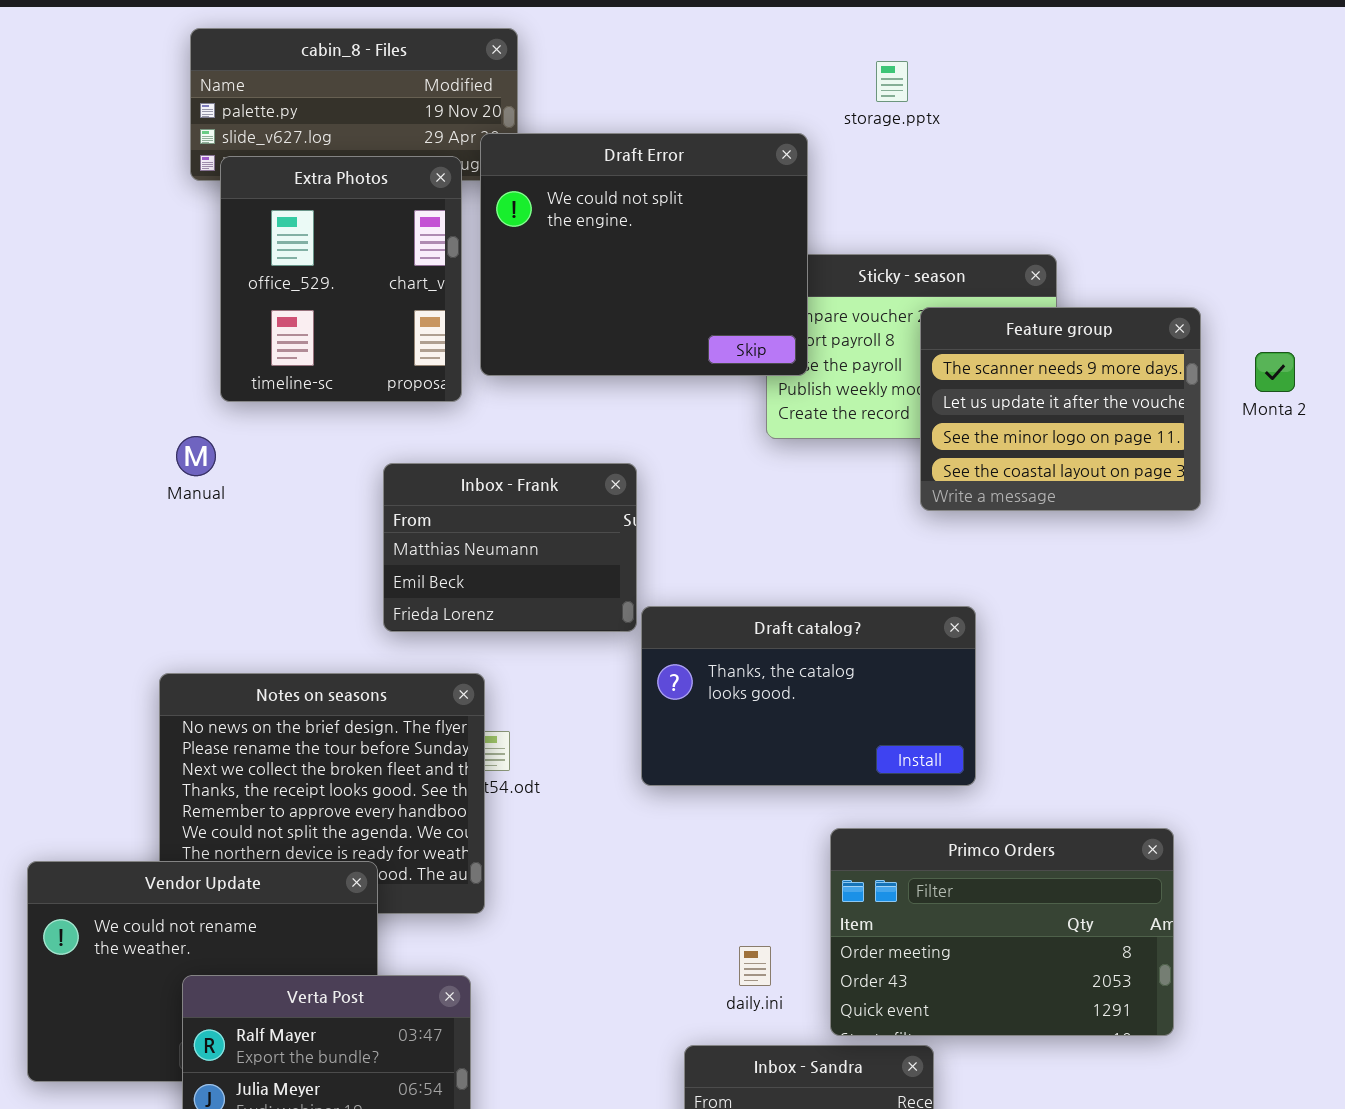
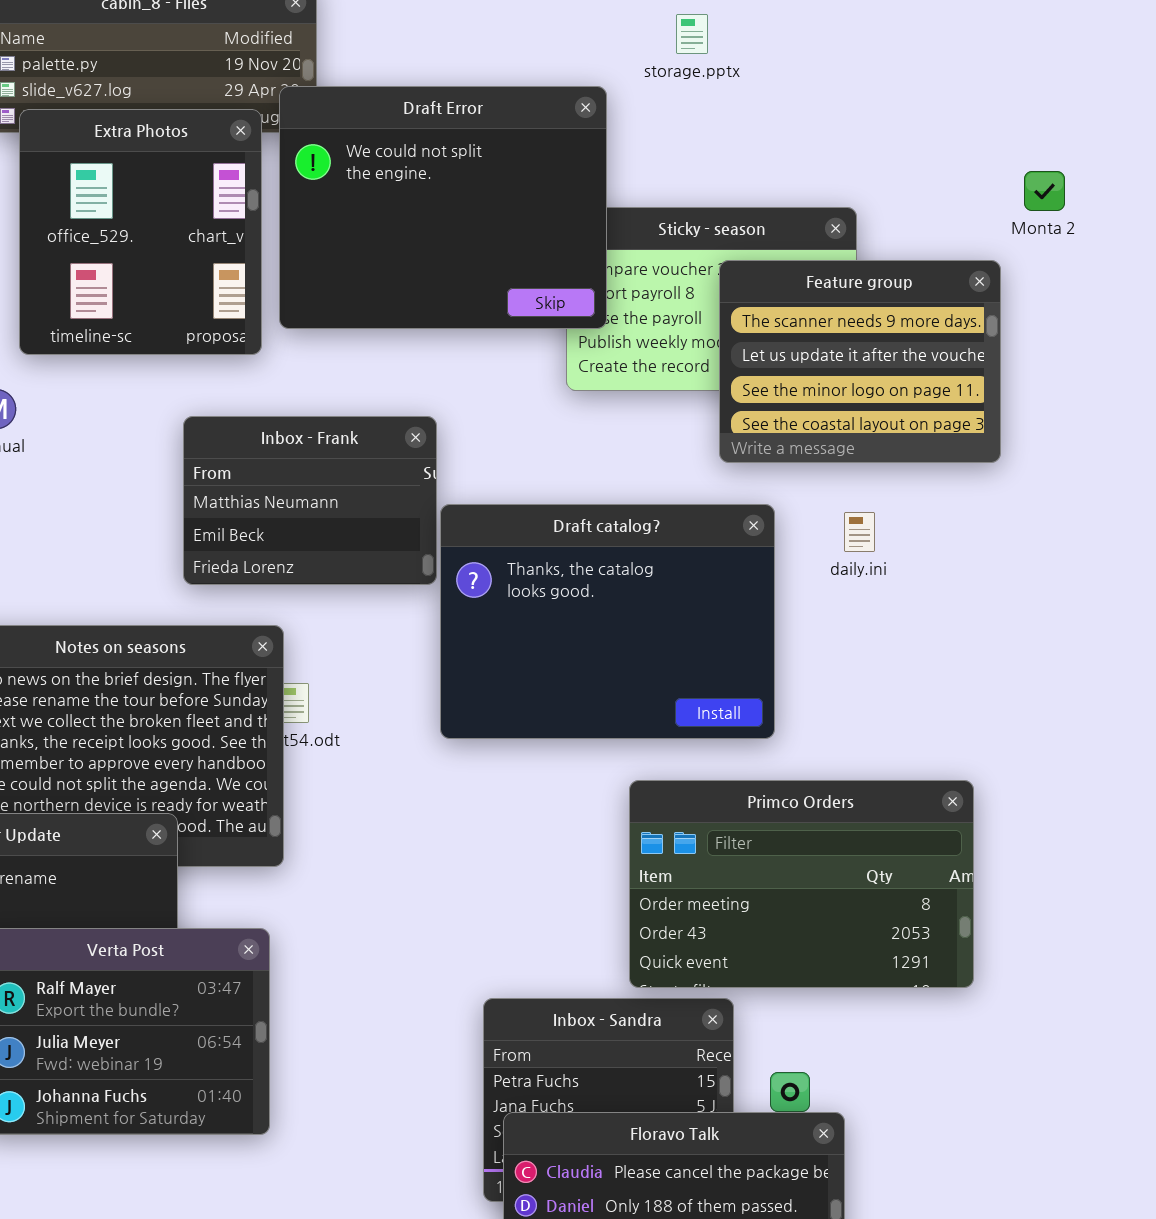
Monta 2: [1255,352,1295,392] -> [1024,171,1065,211], moved
Draft catalog?: [641,606,976,786] -> [440,504,775,739], resized
daily.ini: [739,946,771,986] -> [844,512,875,552], moved

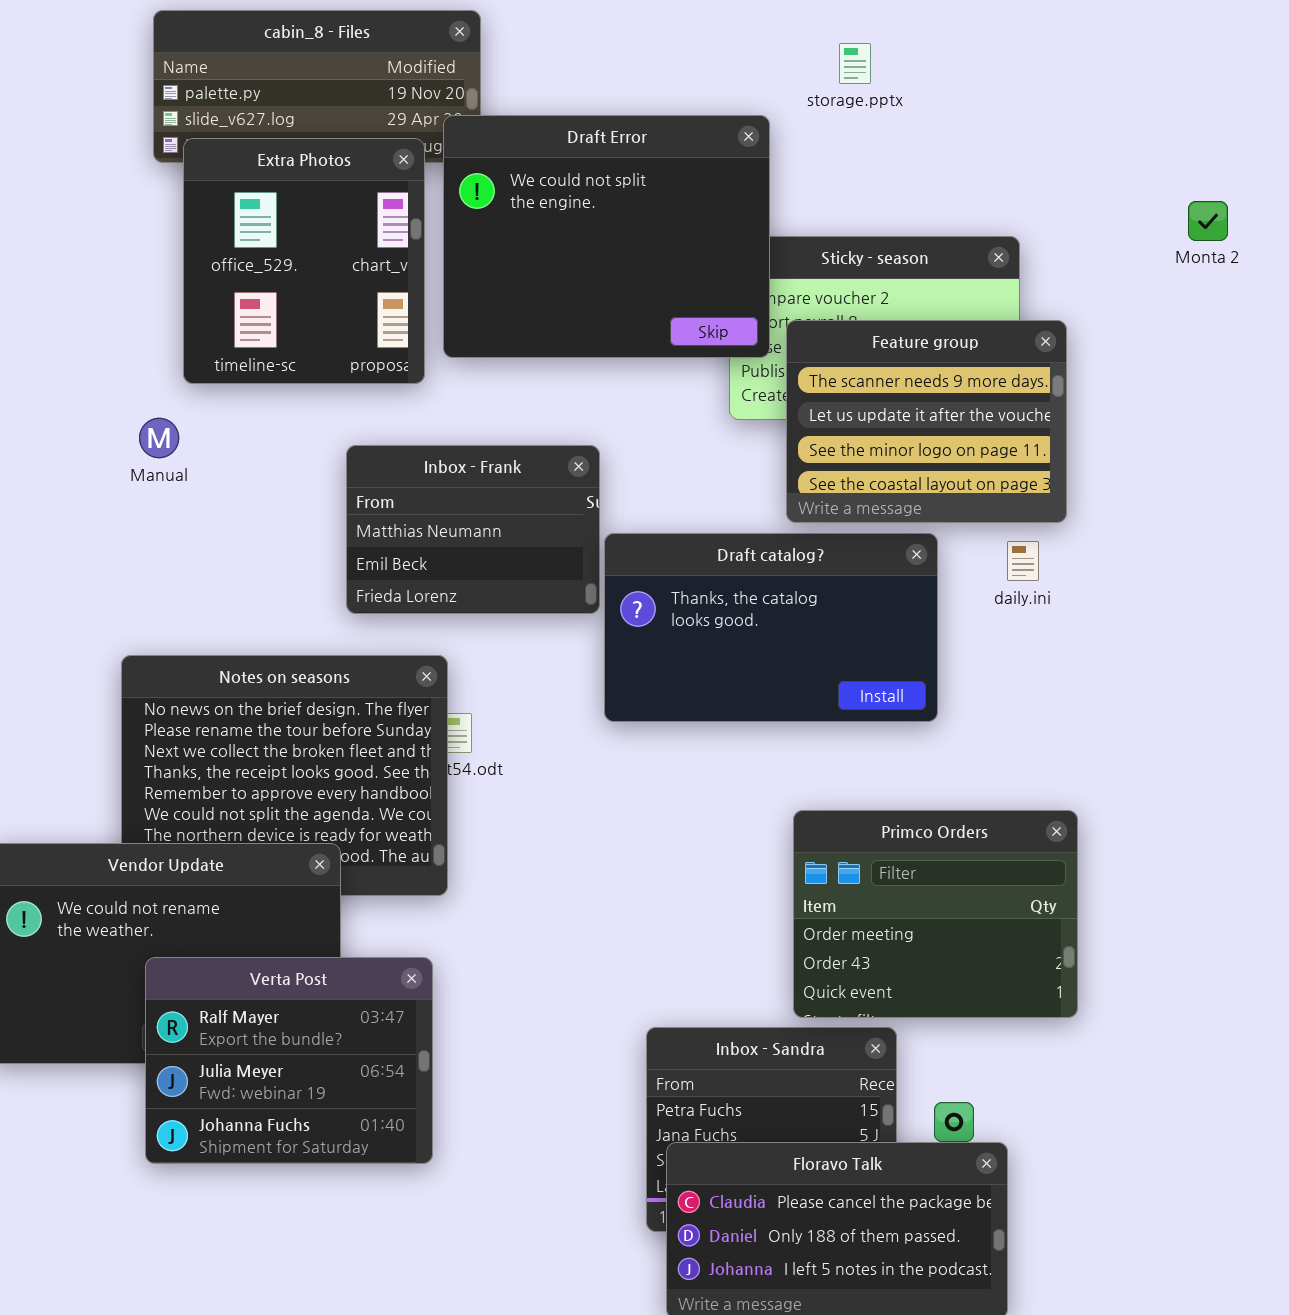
Feature group: [719,260,1001,463] -> [786,320,1067,523], moved
Draft catalog?: [440,504,775,739] -> [604,533,938,722], resized
Primco Orders: [629,780,974,988] -> [793,810,1078,1018], resized

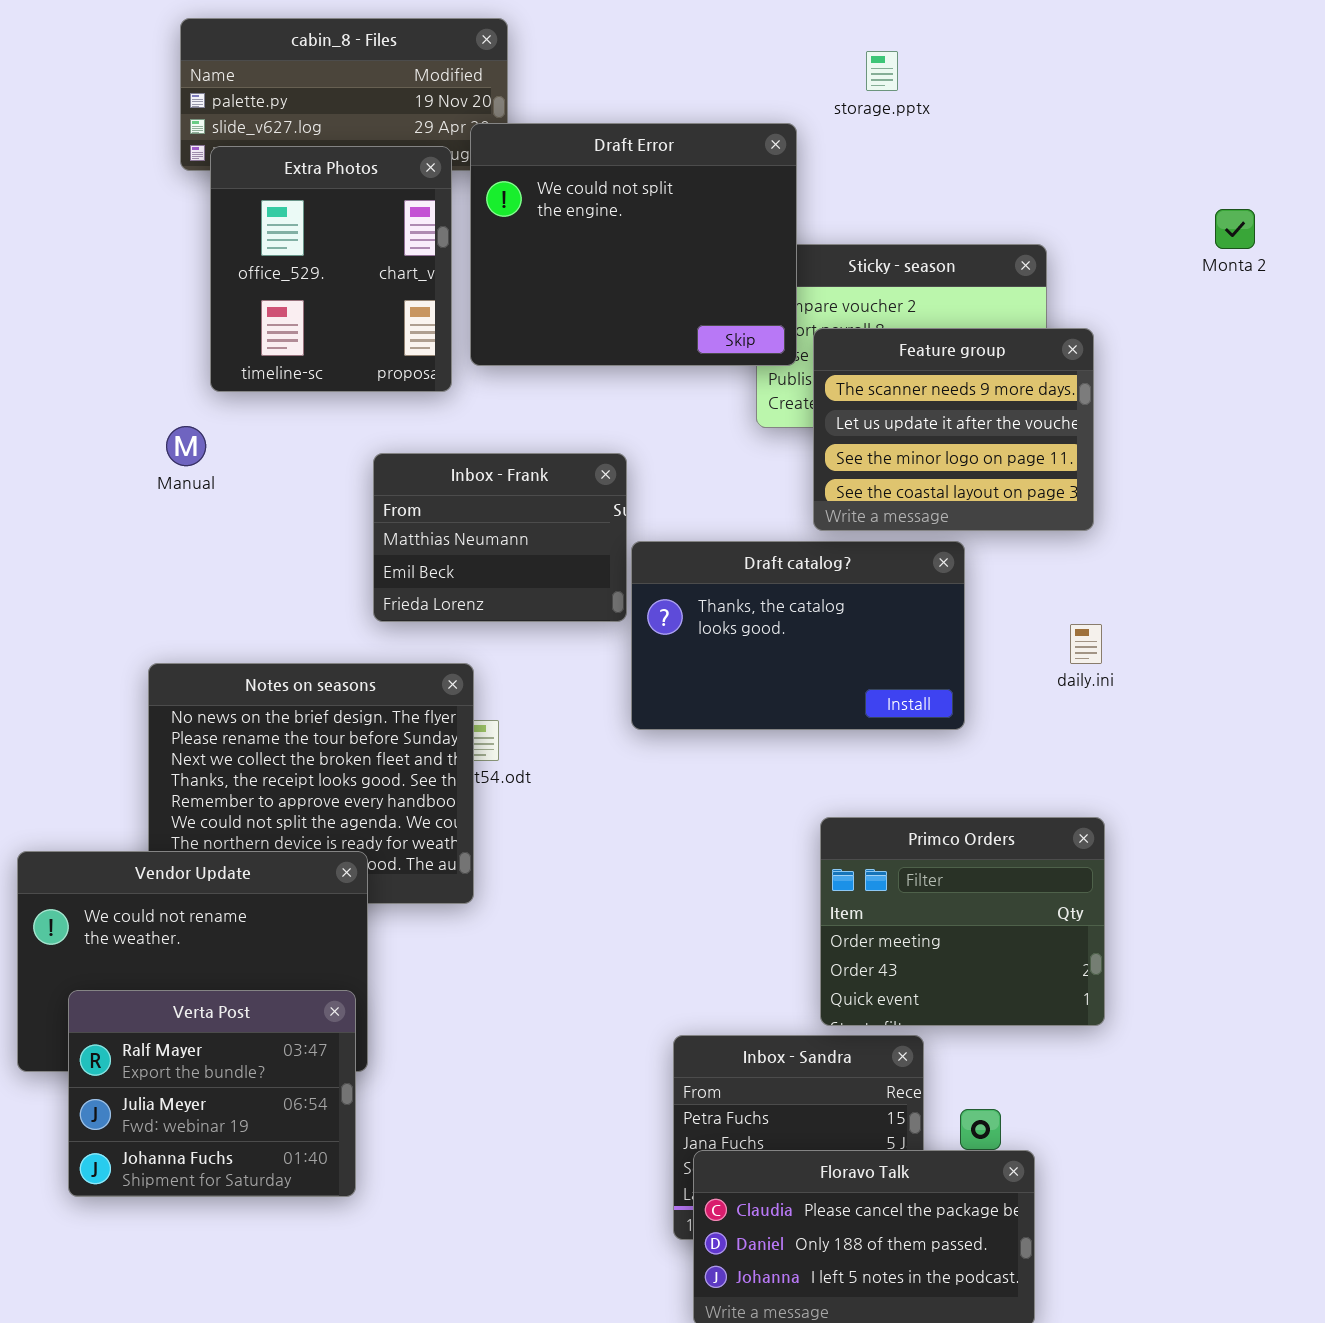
daily.ini: [1007,541,1039,581] -> [1070,624,1102,664], moved
Verta Post: [145,957,433,1164] -> [68,990,356,1197], moved

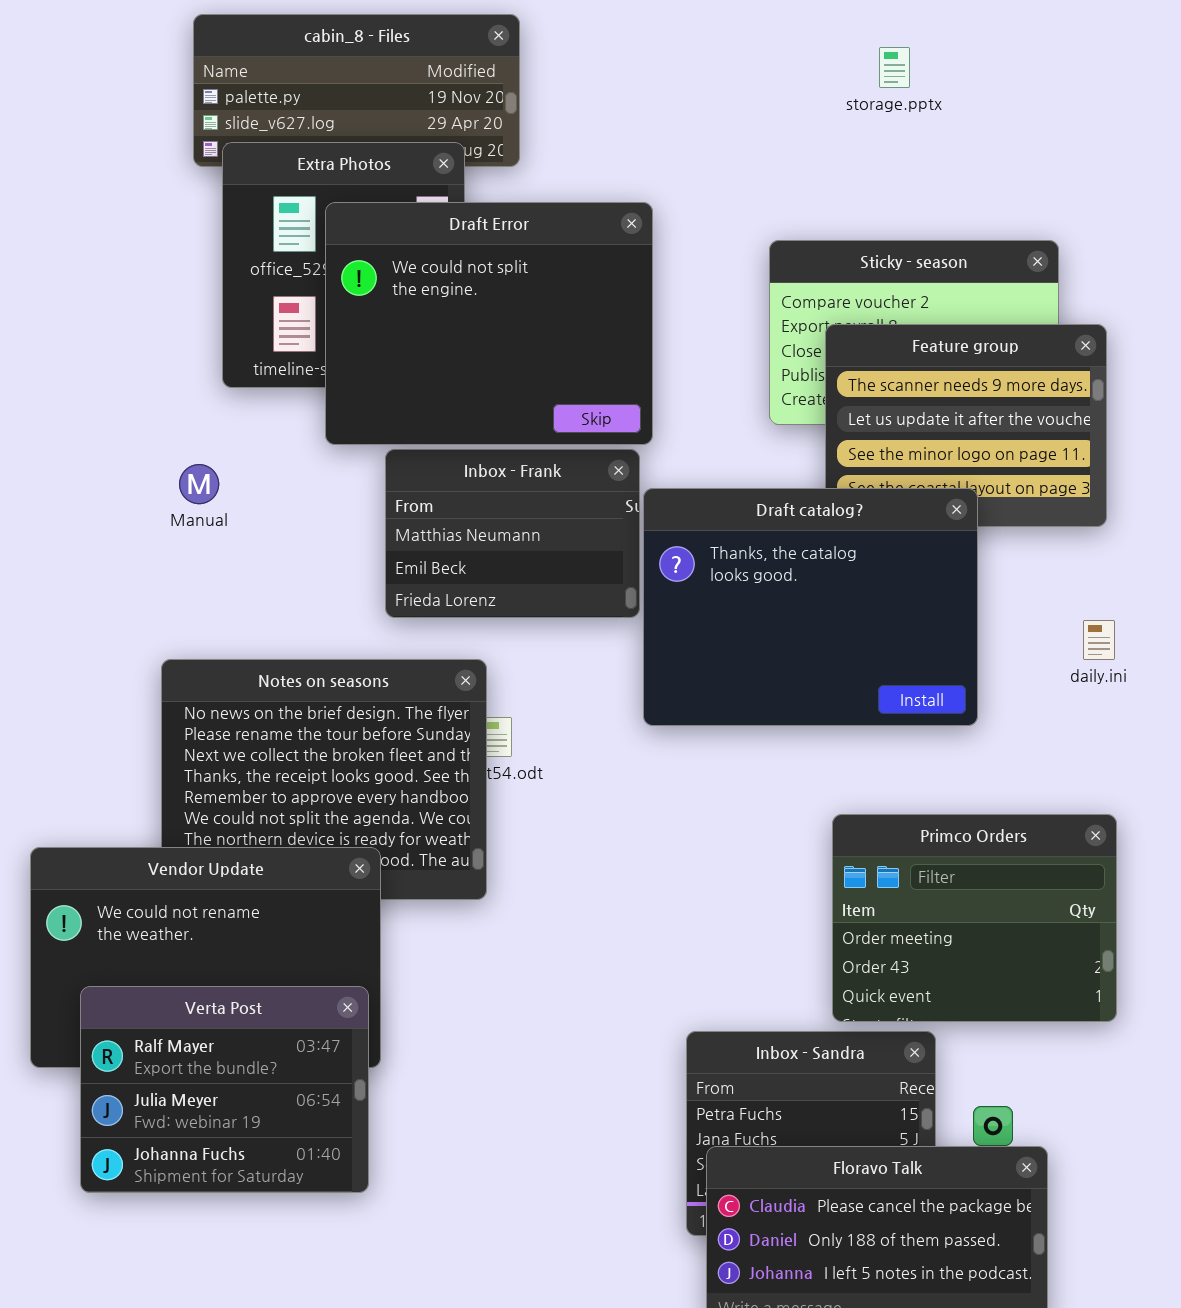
Draft Error: [470,123,797,366] -> [325,202,653,445], moved
Manual: [166,426,206,466] -> [179,464,219,504], moved
Draft catalog?: [631,541,965,730] -> [643,488,978,726], resized

